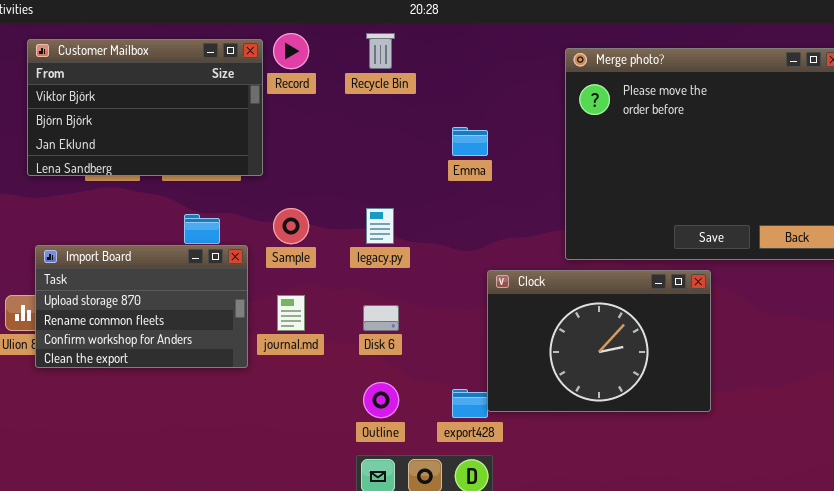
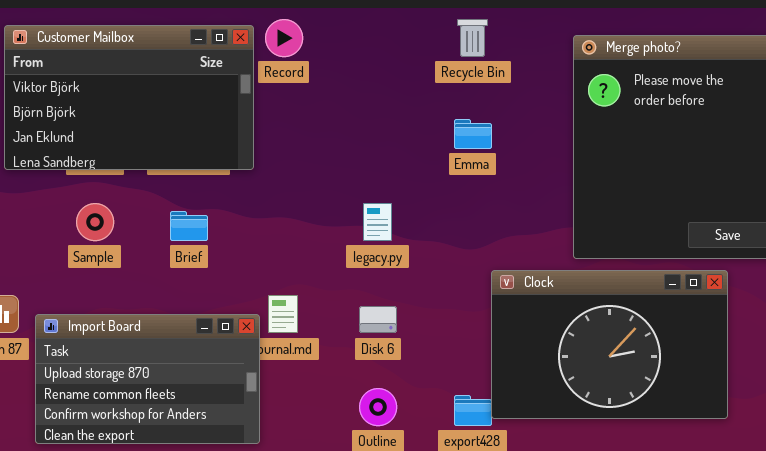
Recycle Bin: [366,33,395,69] -> [457,19,488,57], moved
Sample: [273,208,309,244] -> [76,203,114,241], moved
Import Board: [35,245,248,368] -> [35,314,260,444], moved

